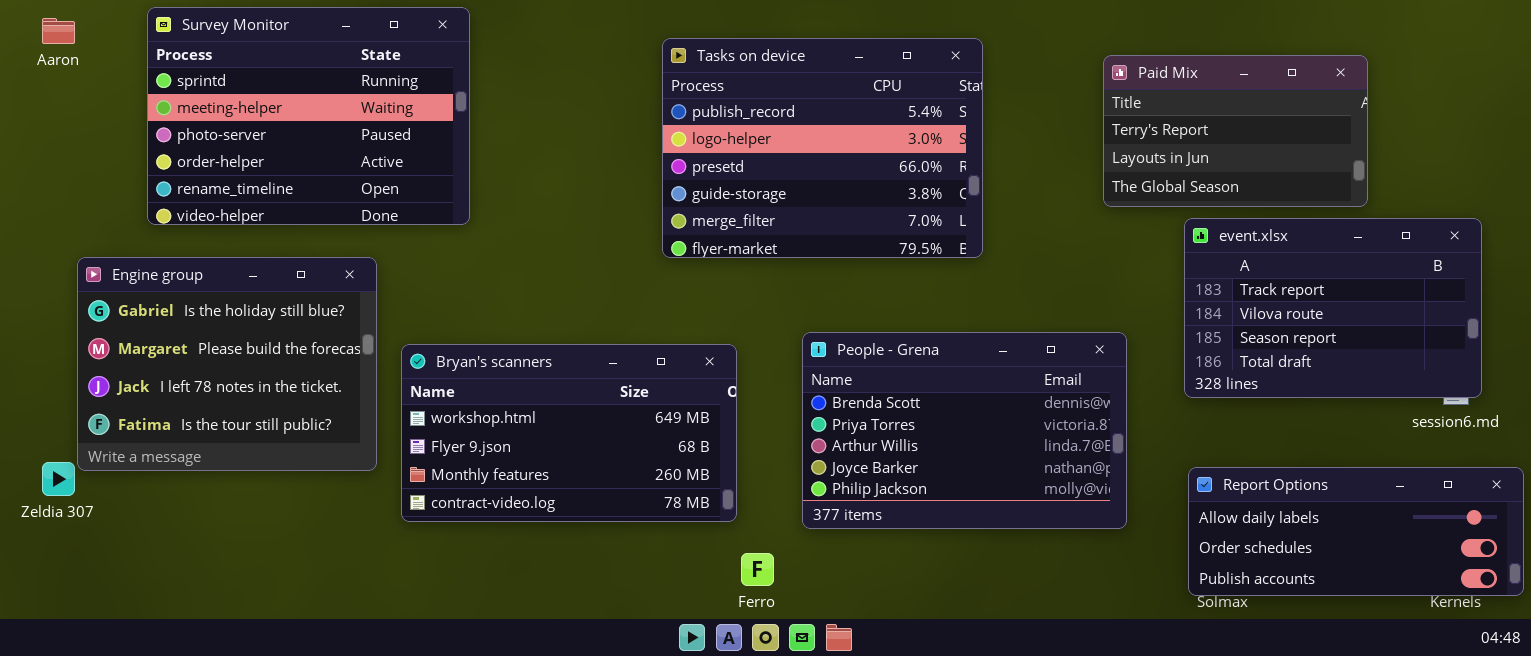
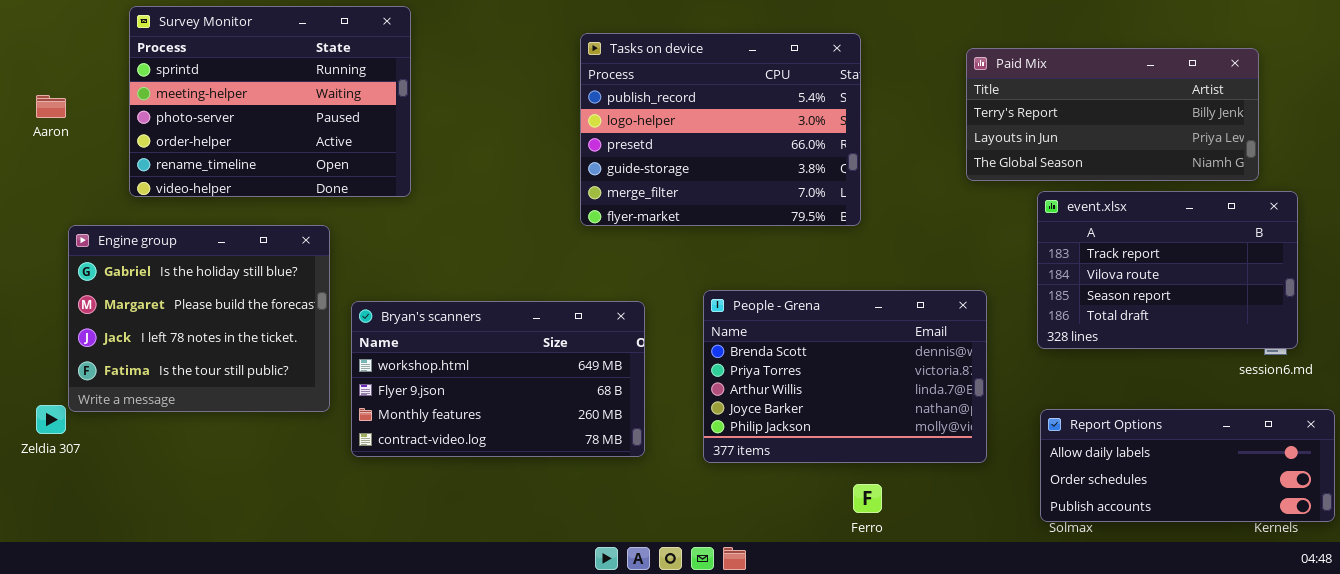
Aaron: [42,18,75,44] -> [36,95,66,118], moved
Paid Mix: [1103,55,1368,207] -> [966,48,1259,181], resized
Ferro: [741,553,774,586] -> [853,484,882,513], moved

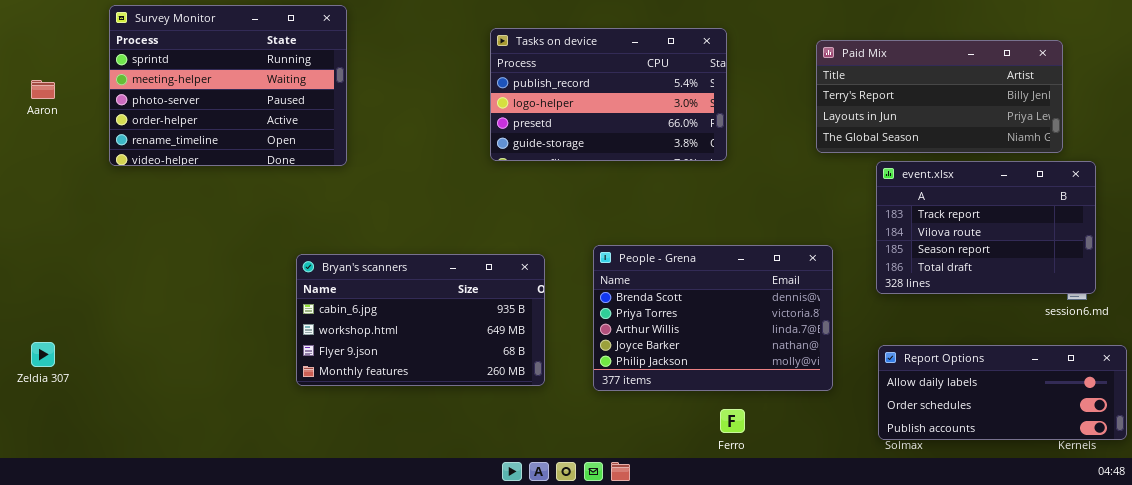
Tasks on device: [580,33,861,226] -> [490,28,727,161], resized
Engine group: [68,225,330,412] -> none, closed
Bryan's scanners: [351,301,645,457] -> [296,254,545,386], scrolled up 1 row

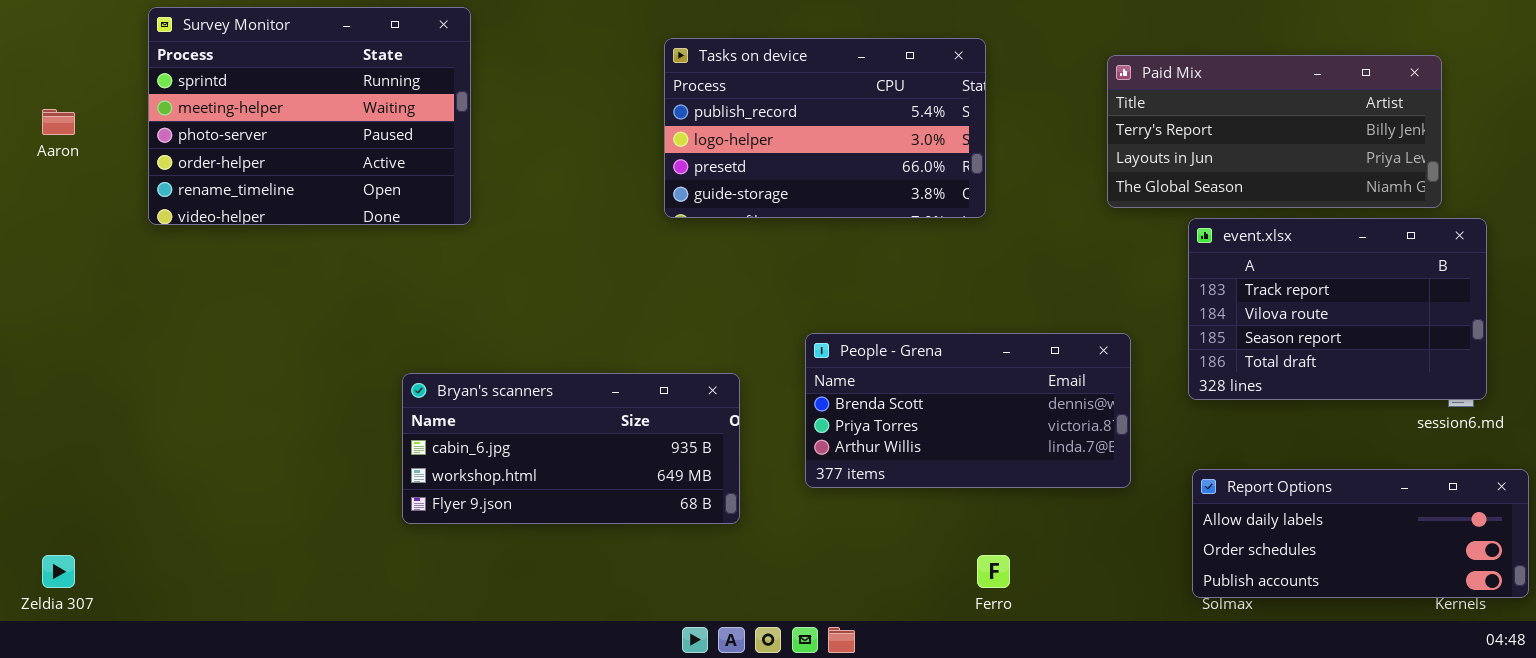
People - Grena: [593,245,833,391] -> [805,333,1131,488], resized
Bryan's scanners: [296,254,545,386] -> [402,373,740,524], resized
Zeldia 307: [31,342,55,367] -> [42,555,75,588], moved

